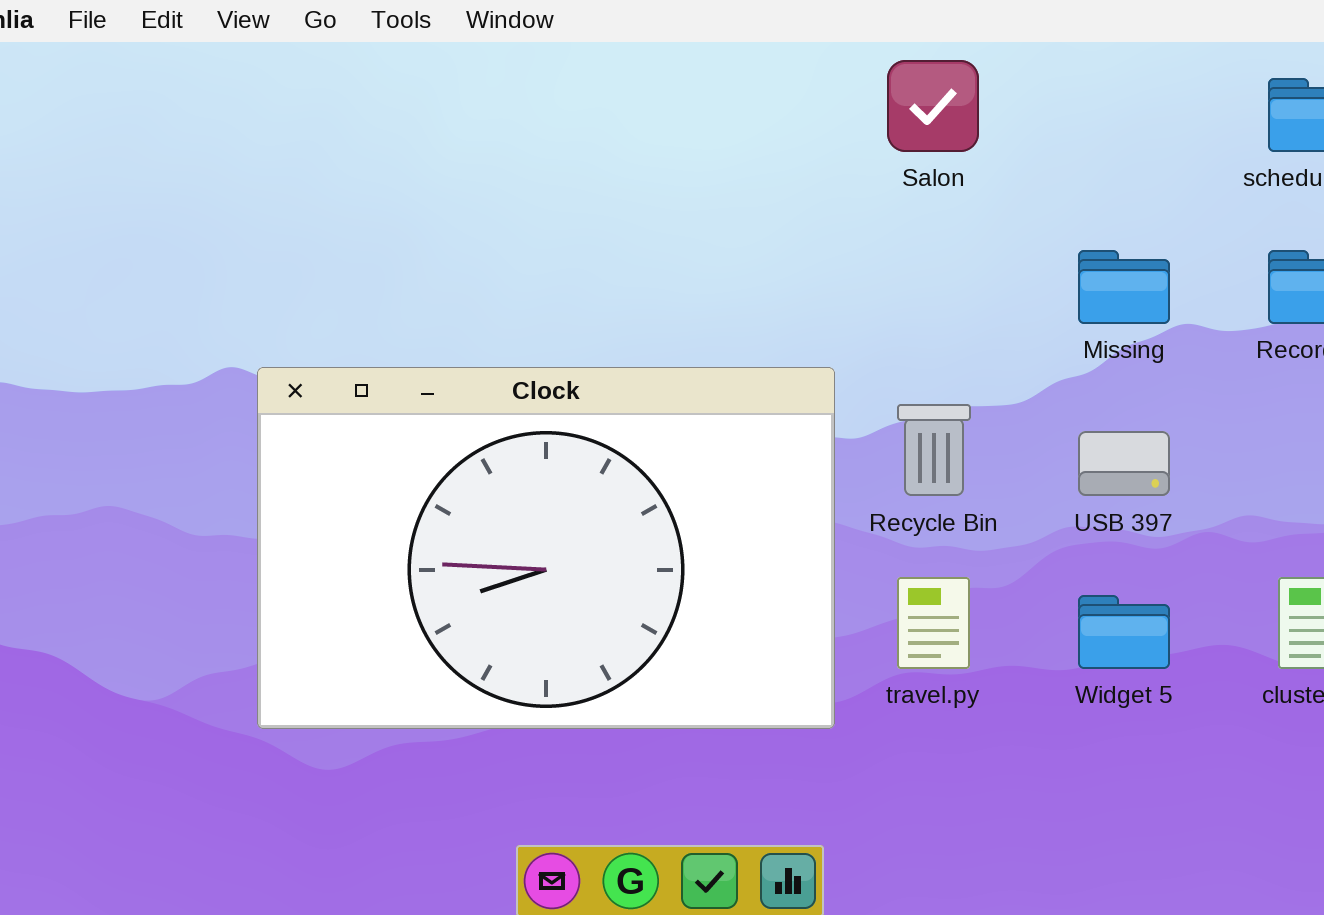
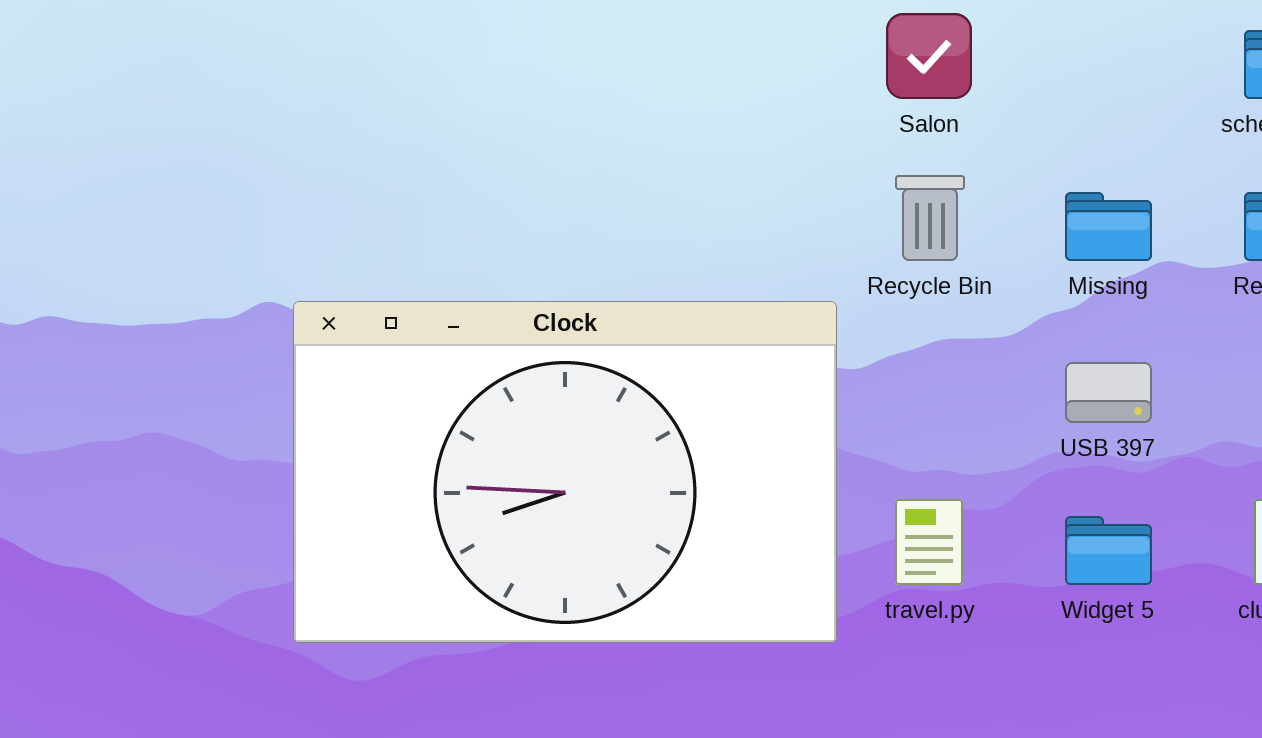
Recycle Bin: [897,404,971,496] -> [895,175,965,261], moved

